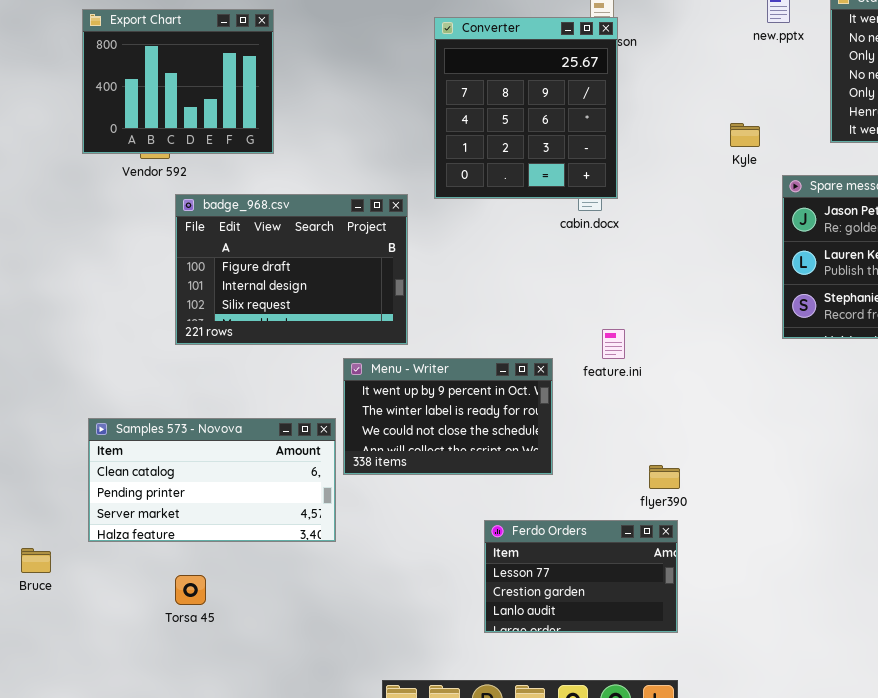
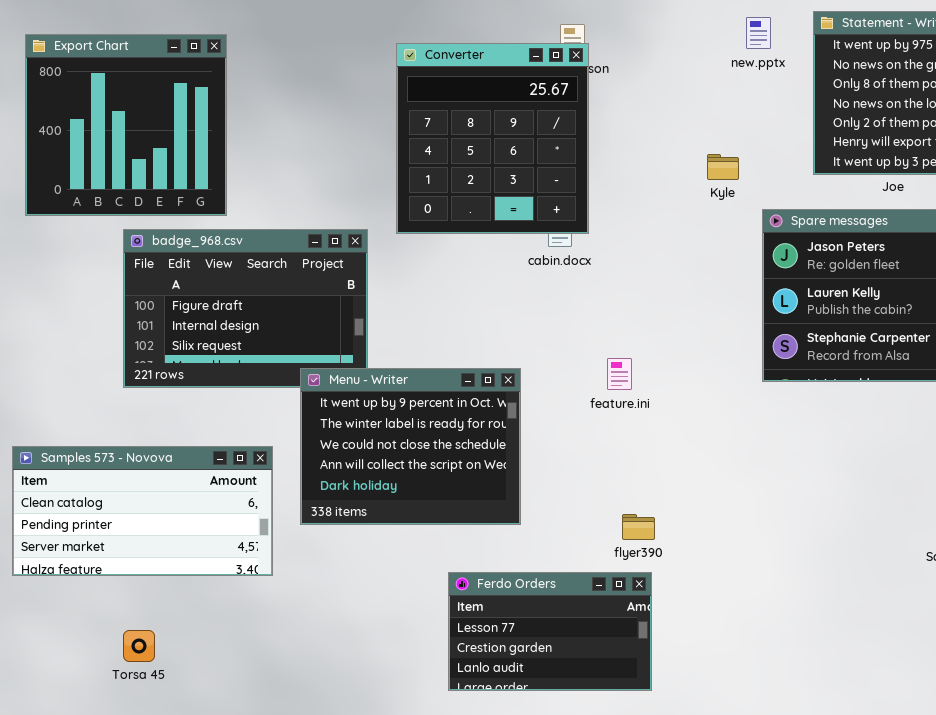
Export Chart: [82,9,274,154] -> [25,34,227,216], resized
feature.ini: [602,329,625,359] -> [607,358,632,390], moved
Menu - Writer: [343,358,553,475] -> [300,368,521,525], resized
Samples 573 - Novova: [88,418,336,542] -> [12,446,273,576], moved

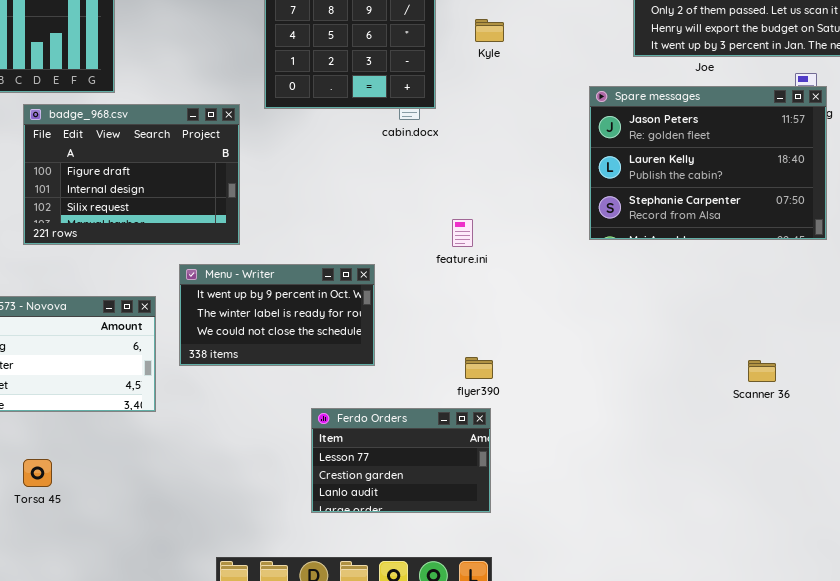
Kyle: [707,154,739,180] -> [475,19,504,42], moved
Menu - Writer: [300,368,521,525] -> [179,264,375,366], resized

